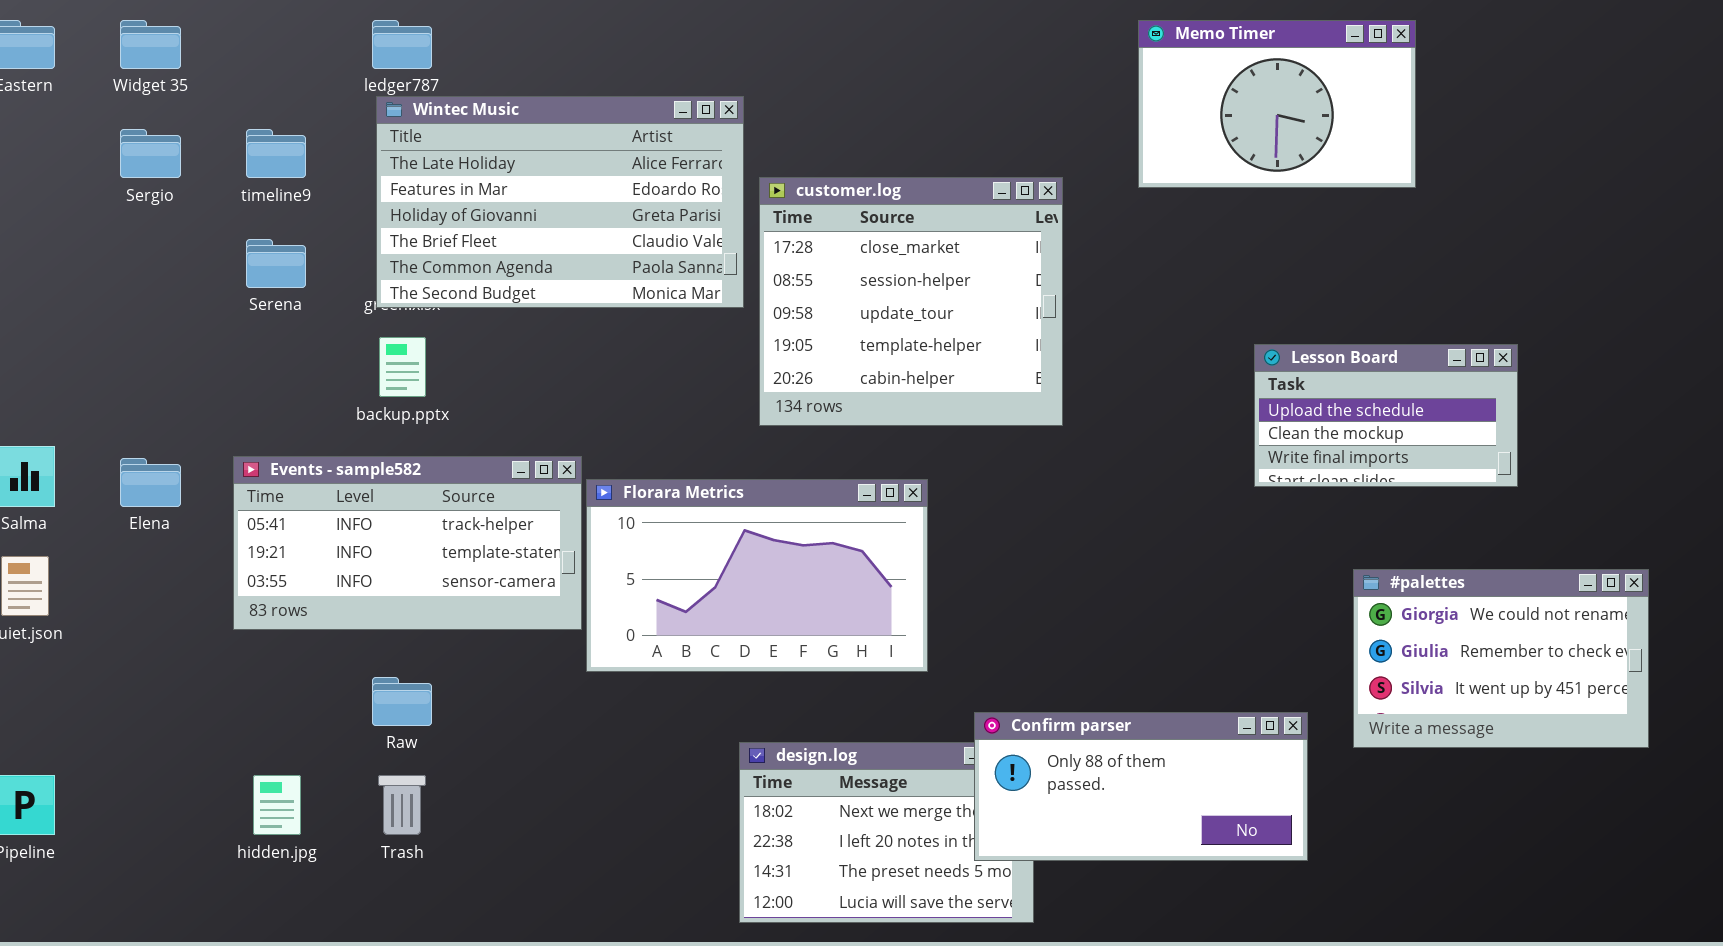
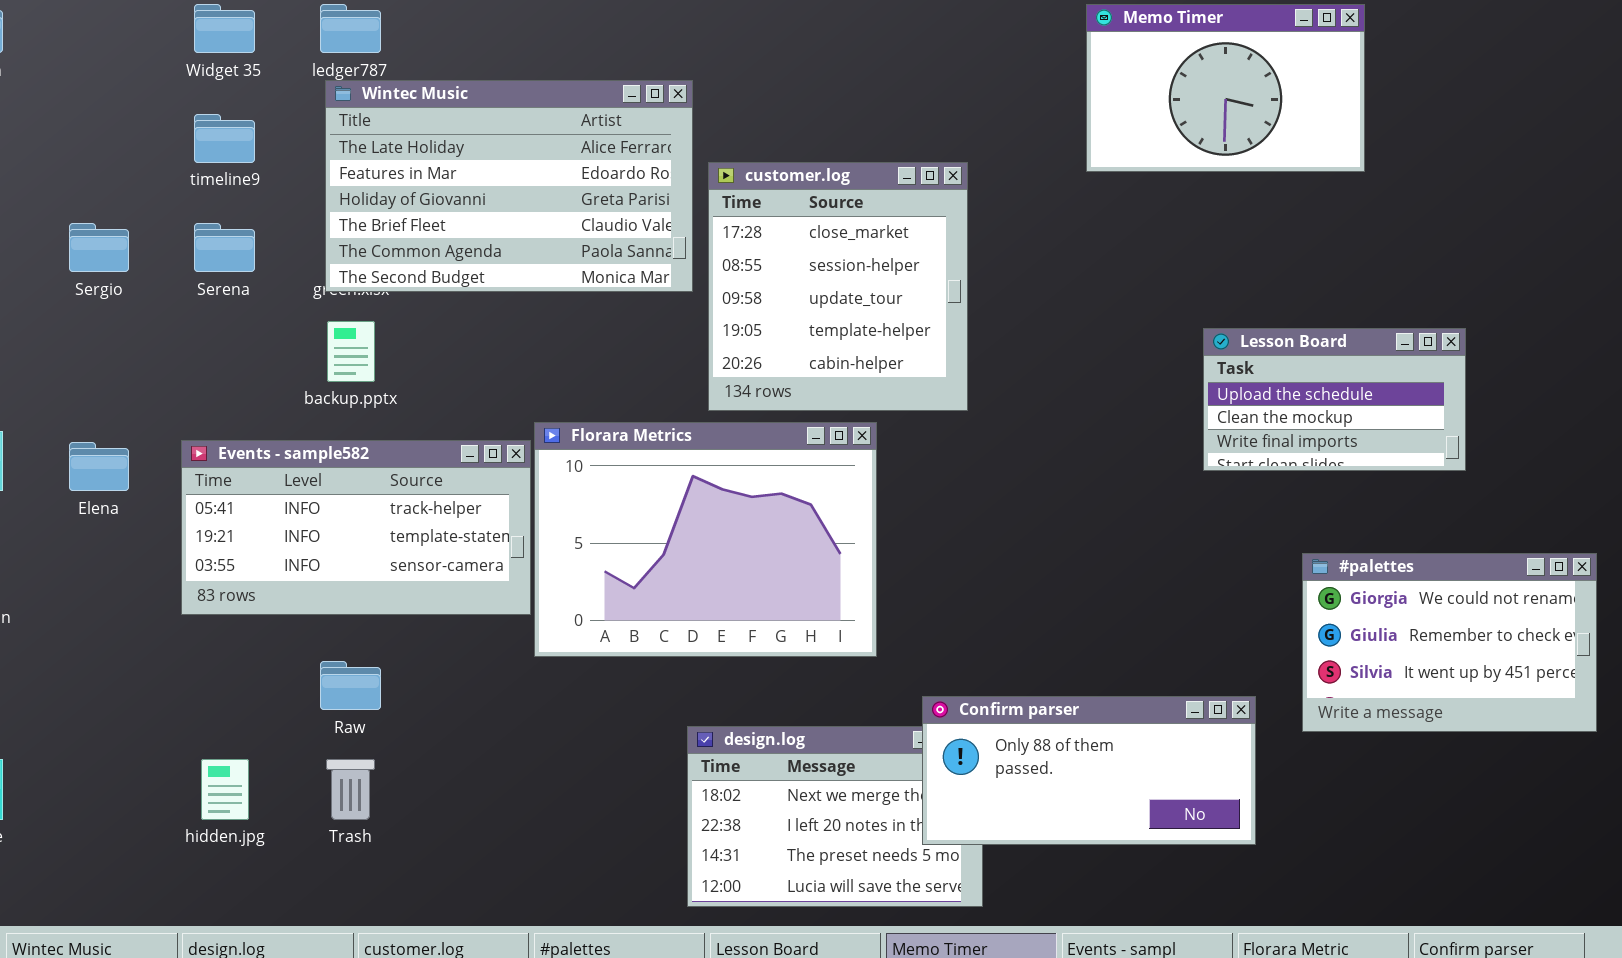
Widget 35: [120,20,181,69] -> [194,4,255,53], moved
Sergio: [120,129,181,178] -> [69,223,129,272], moved
customer.log: [759,177,1063,426] -> [708,162,968,411], resized
Florara Metrics: [586,479,928,672] -> [534,422,877,657], resized

